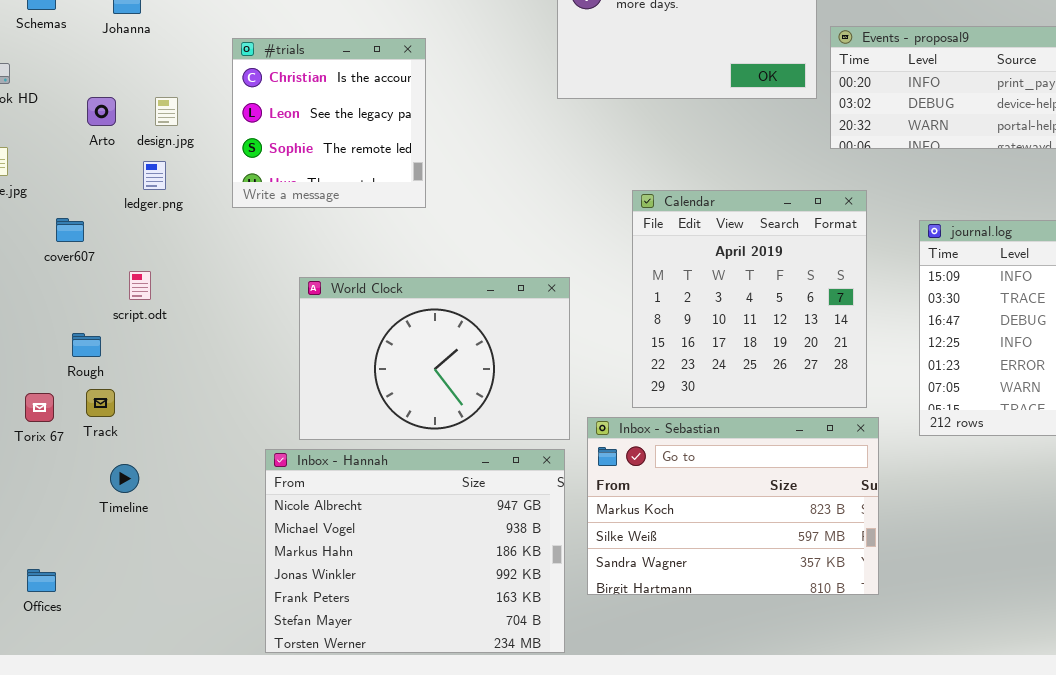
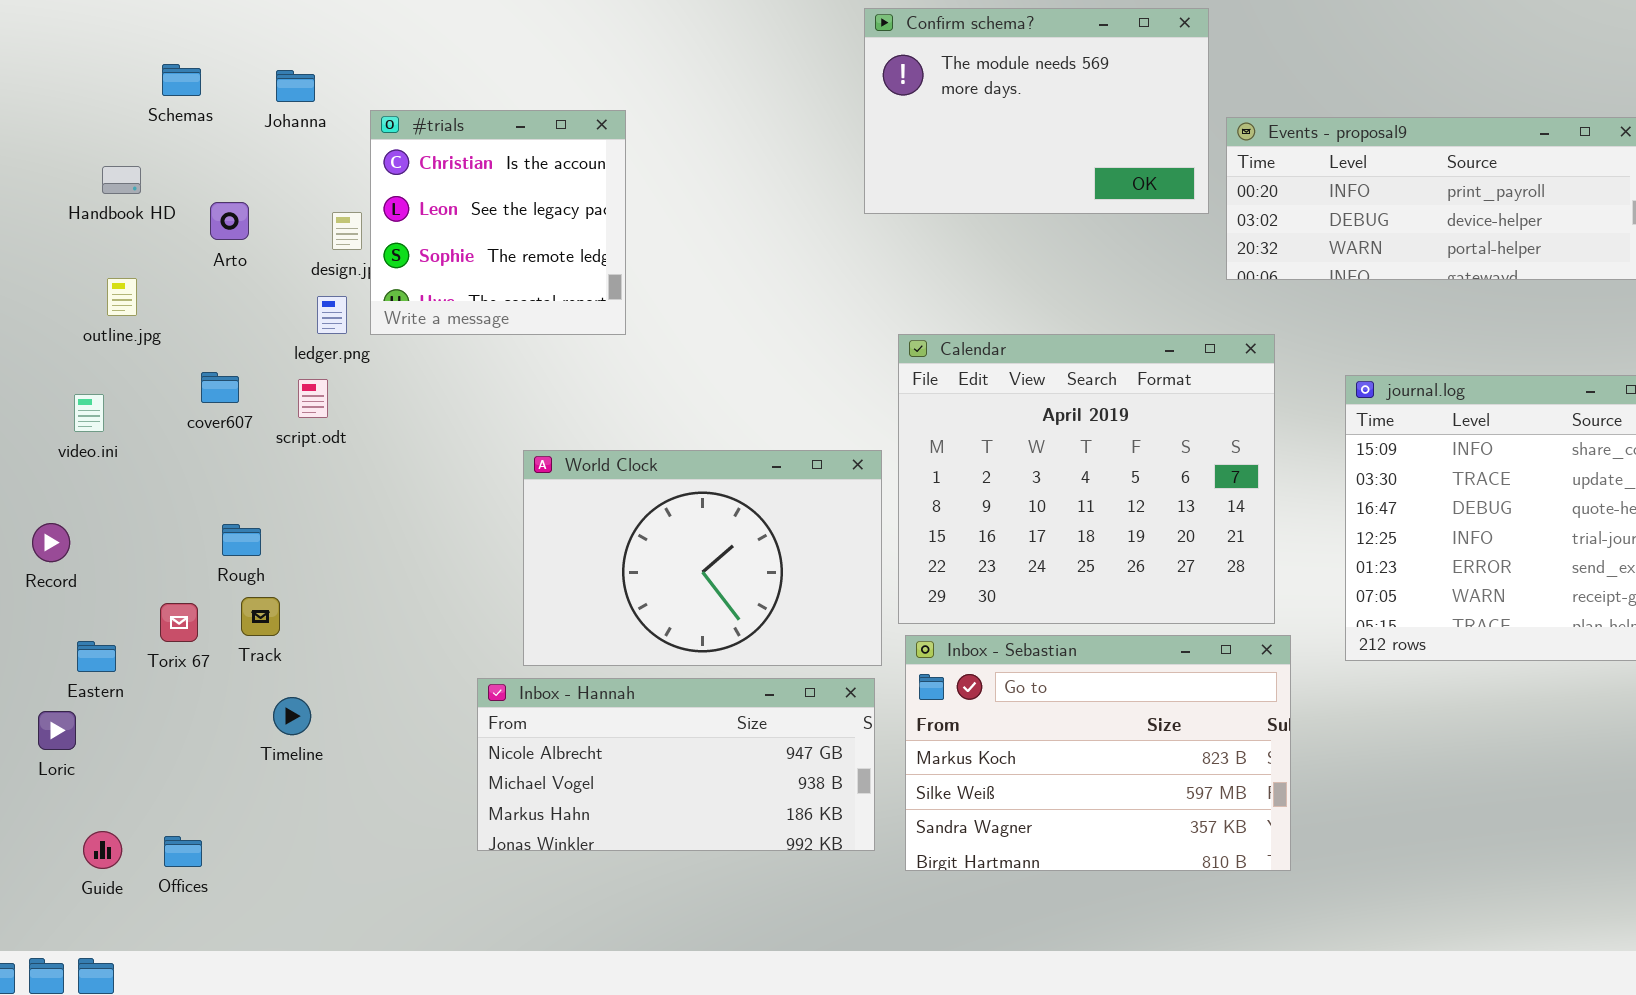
#trials: [232,38,426,208] -> [370,110,626,335], moved
Arto: [87,97,116,126] -> [210,202,249,240], moved
Calendar: [632,190,867,408] -> [898,334,1275,624], resized
script.odt: [129,271,151,300] -> [298,379,328,418], moved
Inbox - Hannah: [265,449,565,653] -> [477,678,875,851], resized

